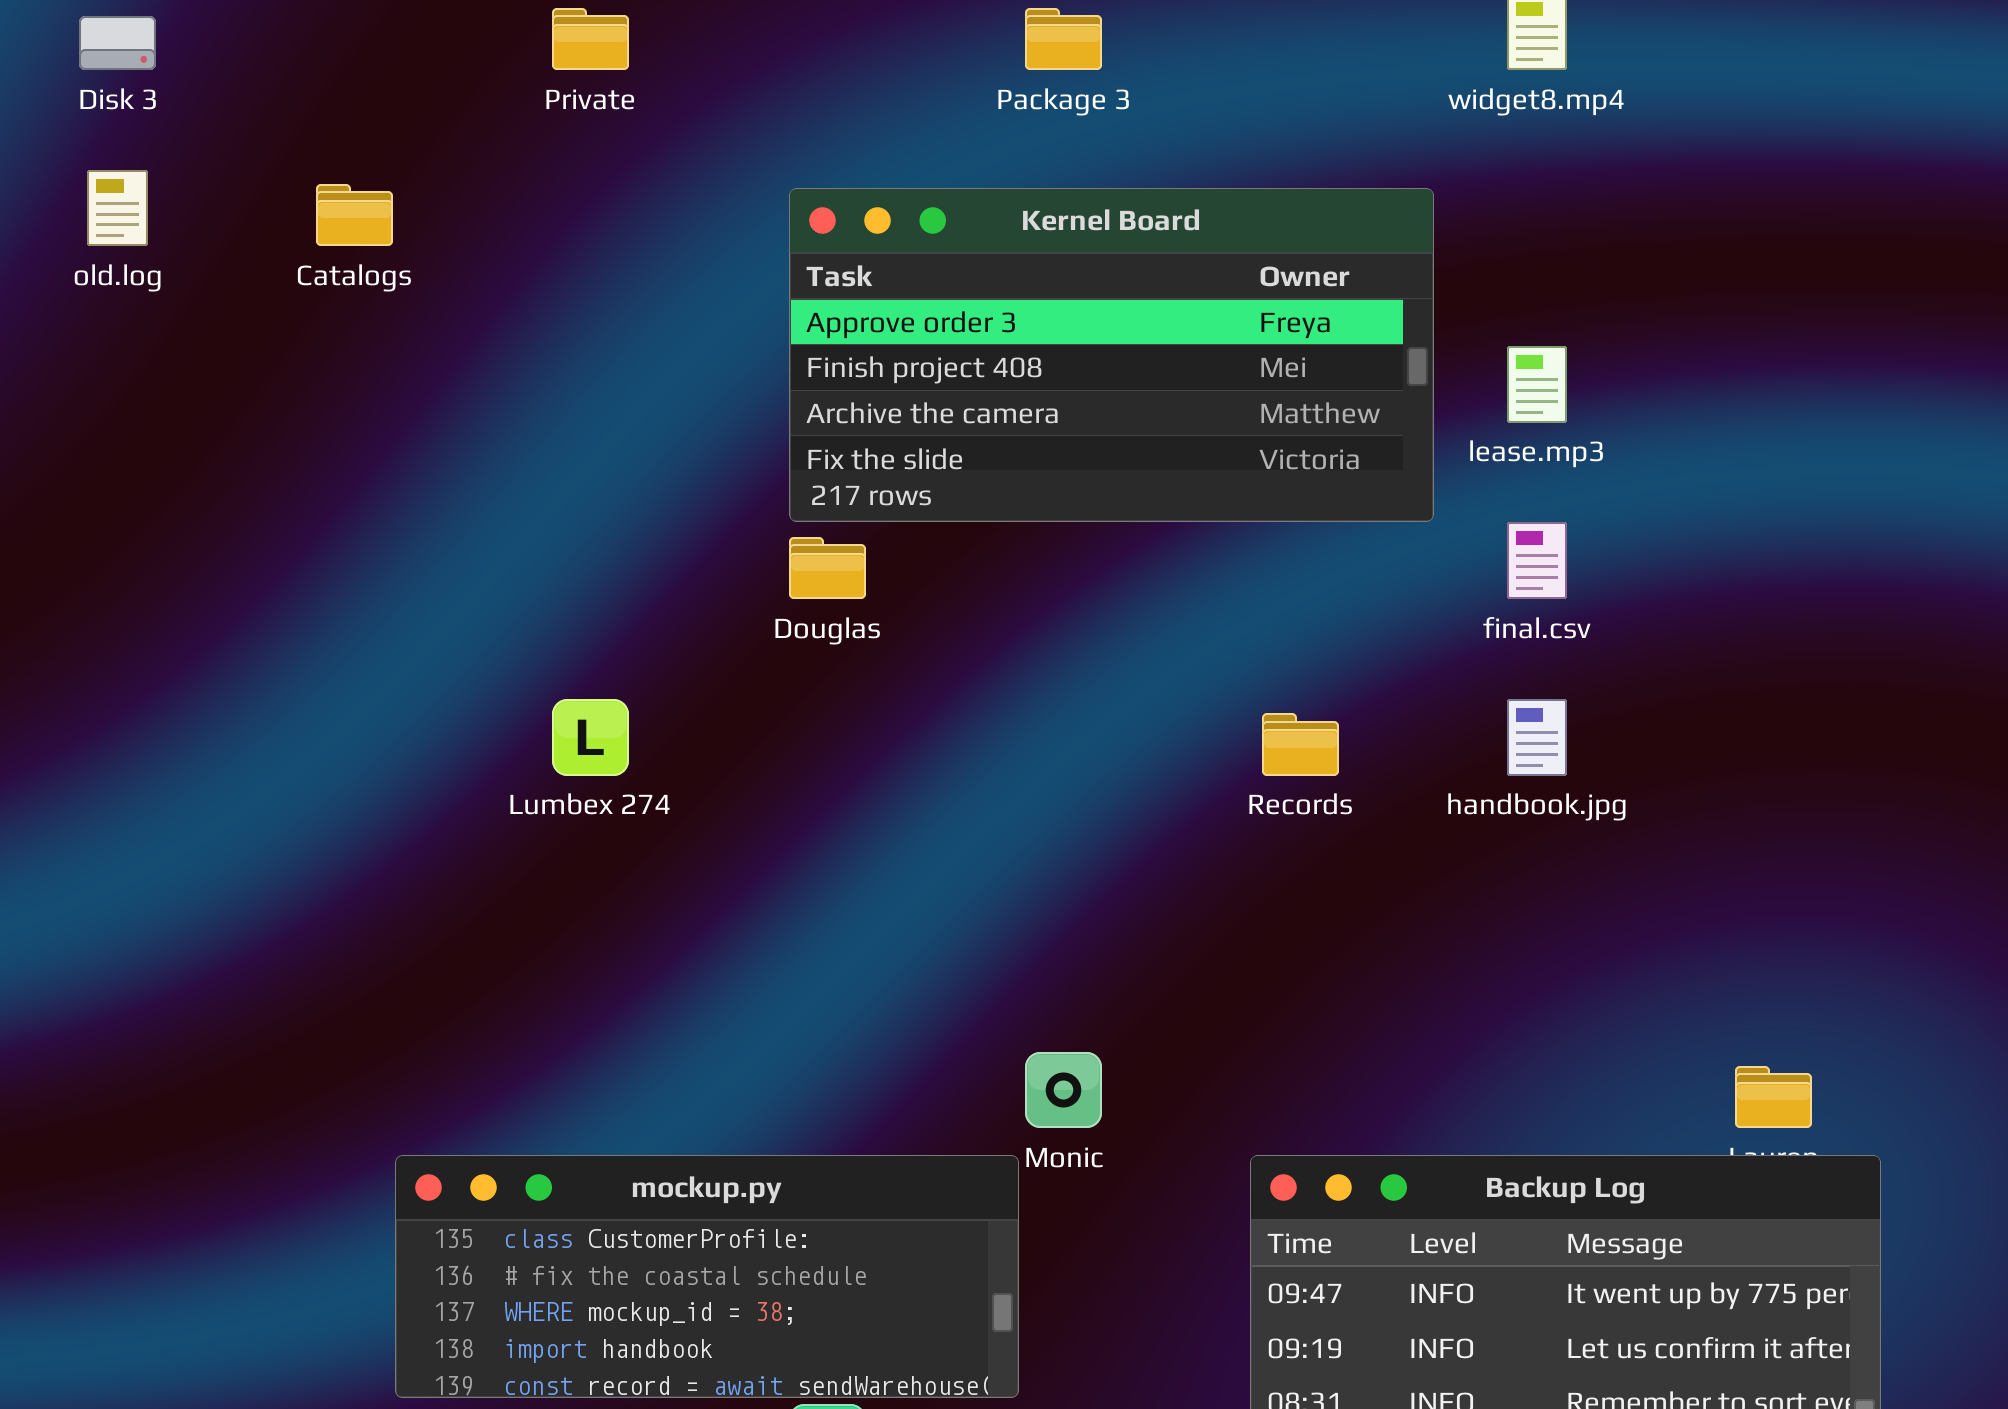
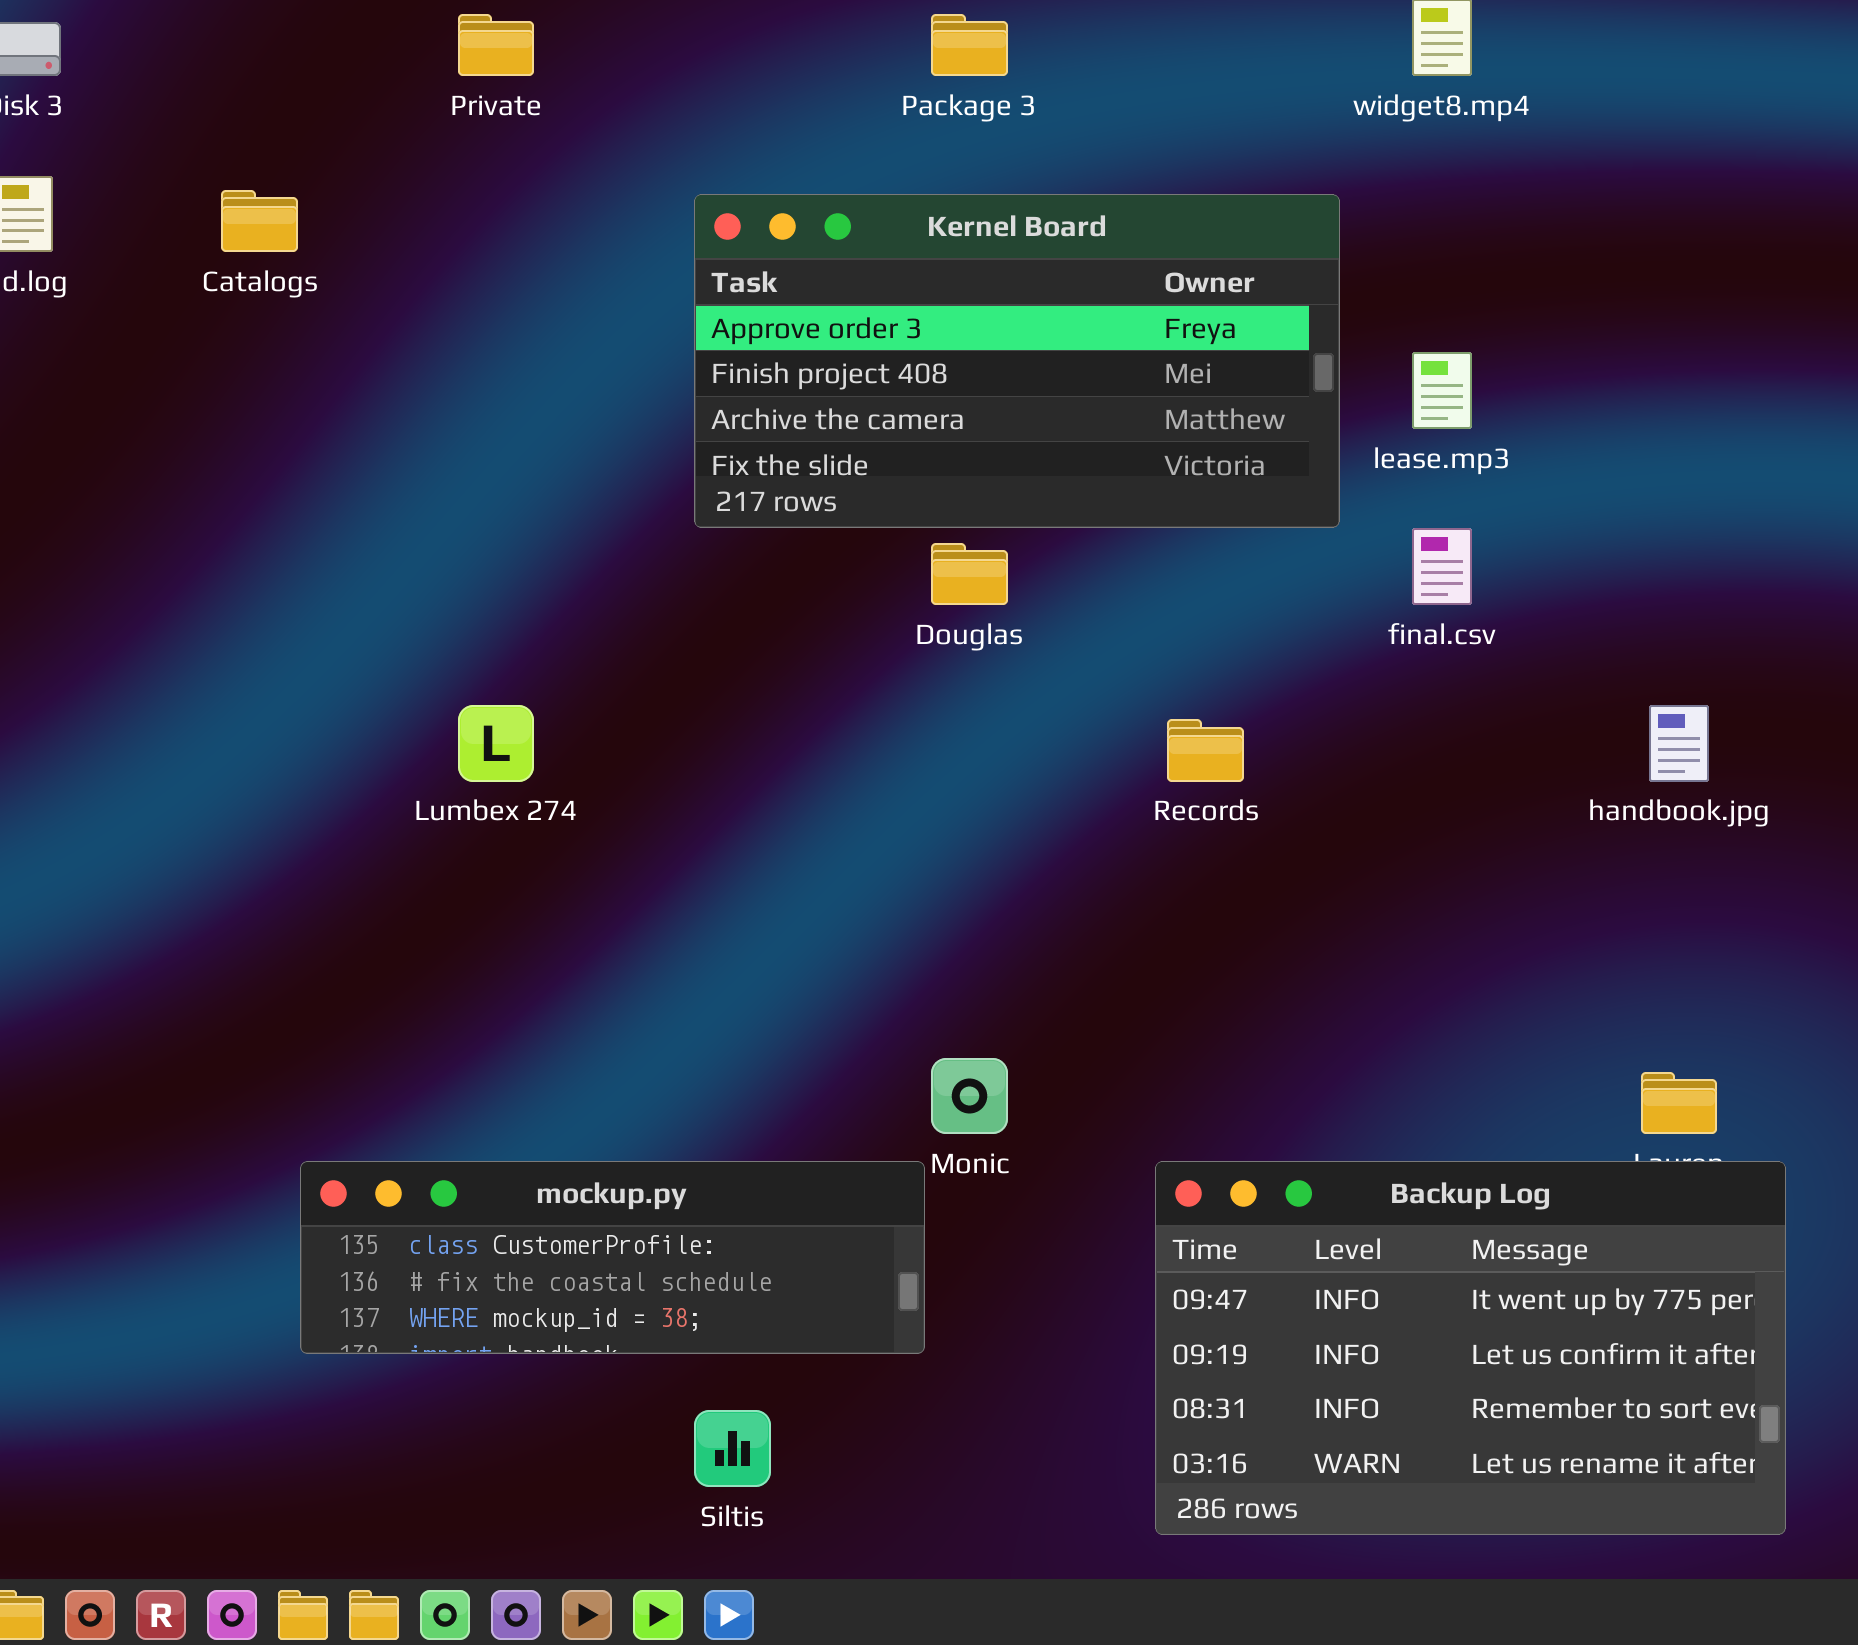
Douglas: [789,537,866,599] -> [931,543,1008,605], moved
handbook.jpg: [1507,699,1567,776] -> [1649,705,1709,782], moved
mockup.py: [395,1155,1019,1398] -> [300,1161,925,1354], resized

